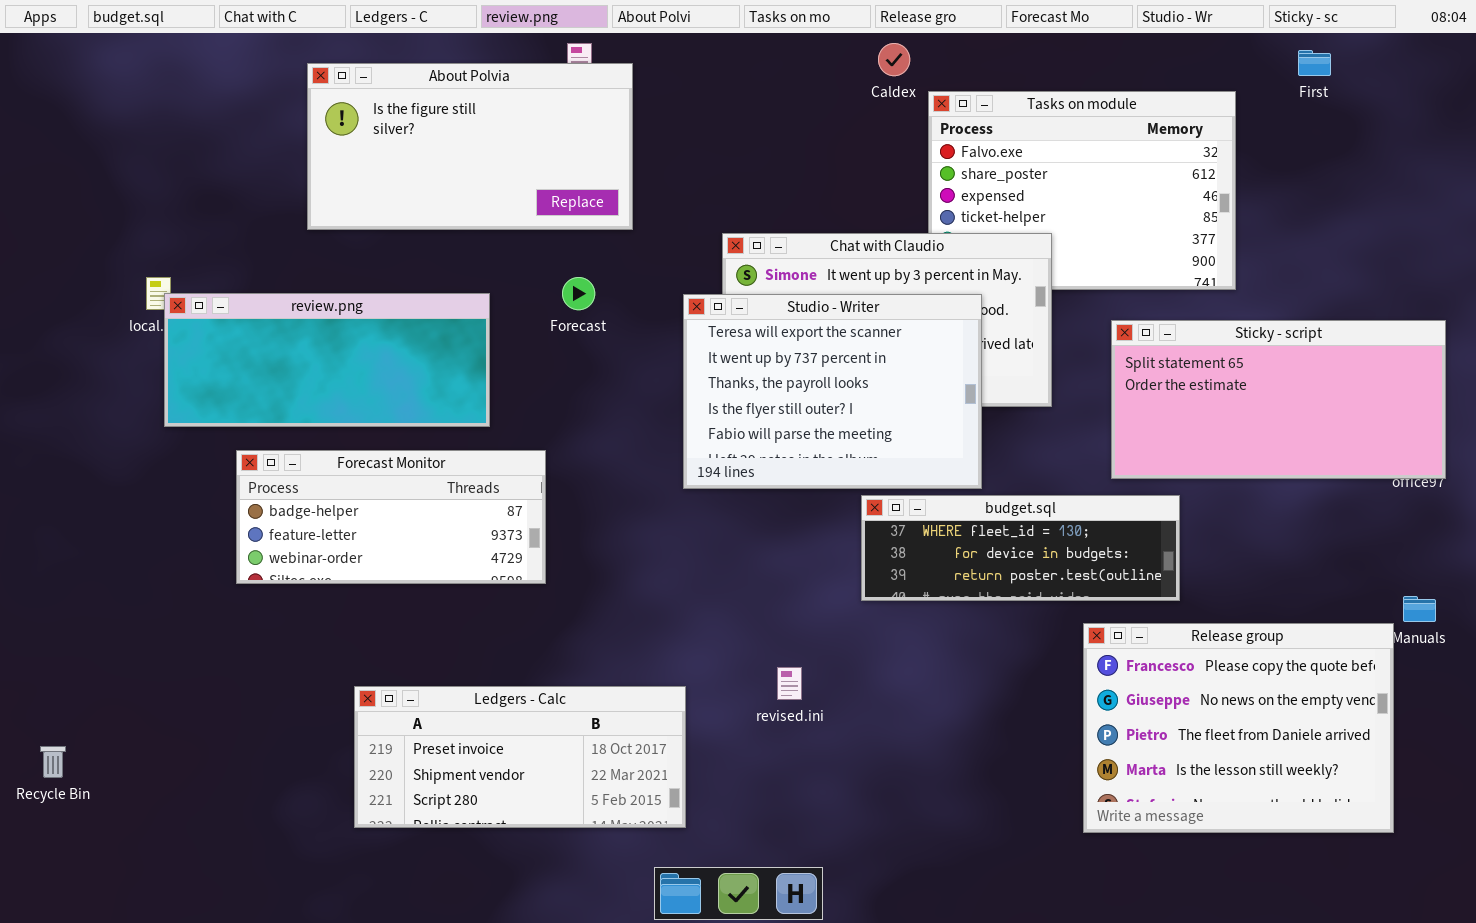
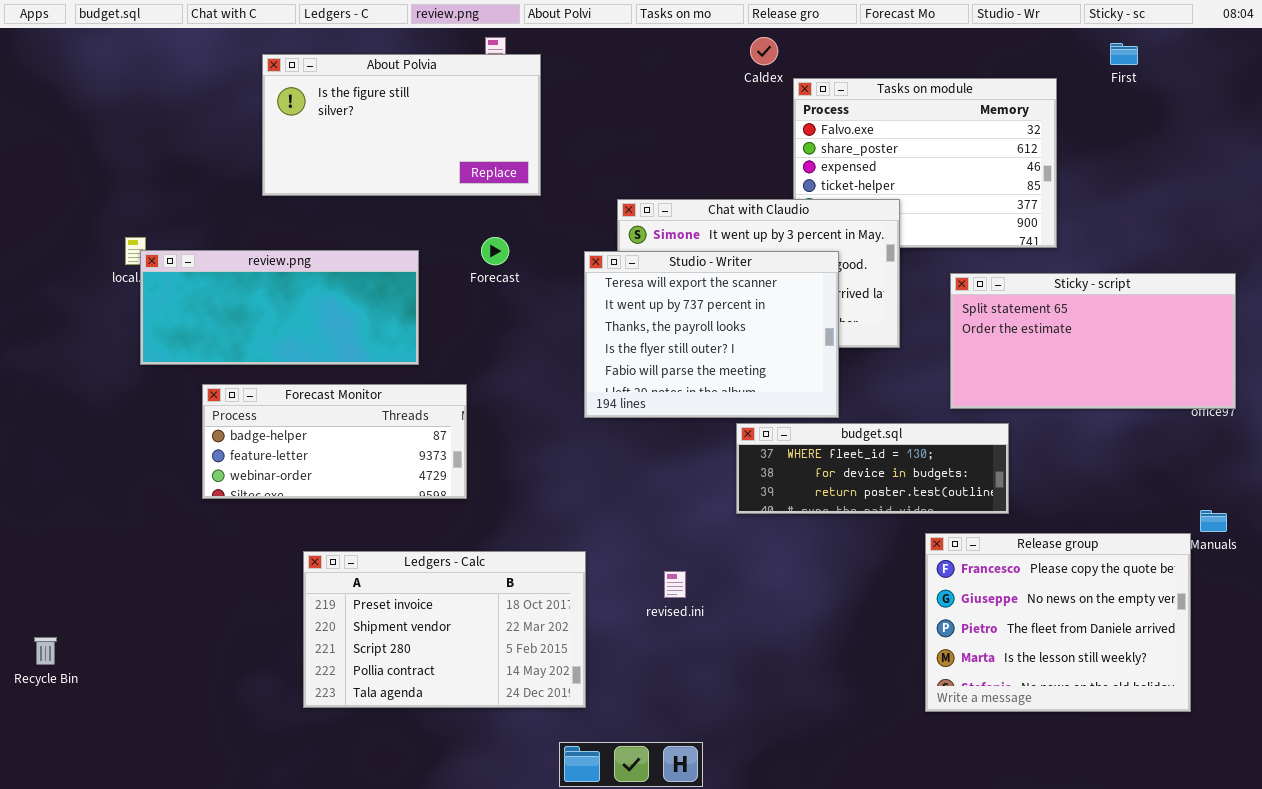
Ledgers - Calc: [354,686,686,828] -> [303,551,586,708], resized

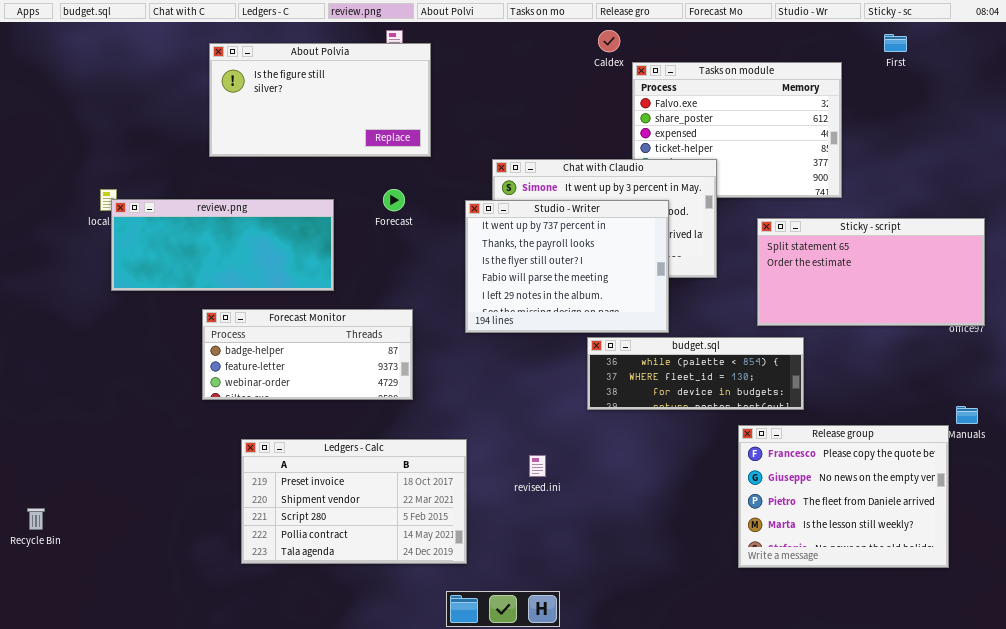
Studio - Writer: [584,251,839,418] -> [465,200,669,333], scrolled down 1 row
Forecast Monitor: [202,384,467,499] -> [202,309,413,400], moved
budget.sql: [736,423,1009,514] -> [587,337,804,410], scrolled up 1 row

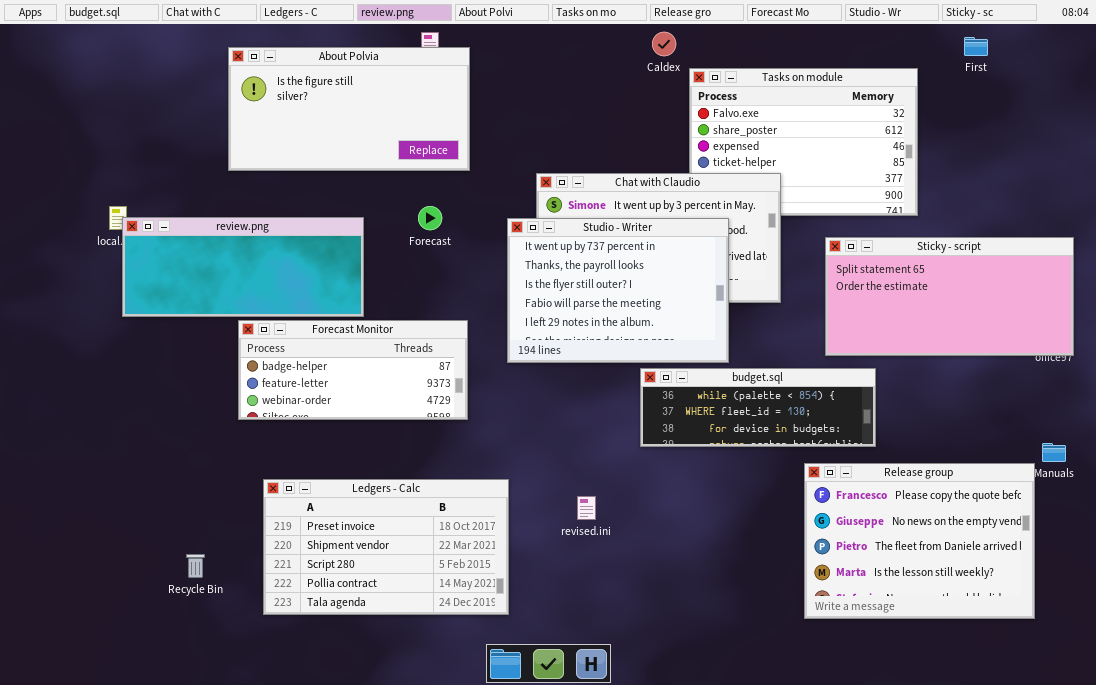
Forecast Monitor: [202,309,413,400] -> [238,320,468,420], moved
Recycle Bin: [27,508,45,530] -> [186,554,205,578], moved

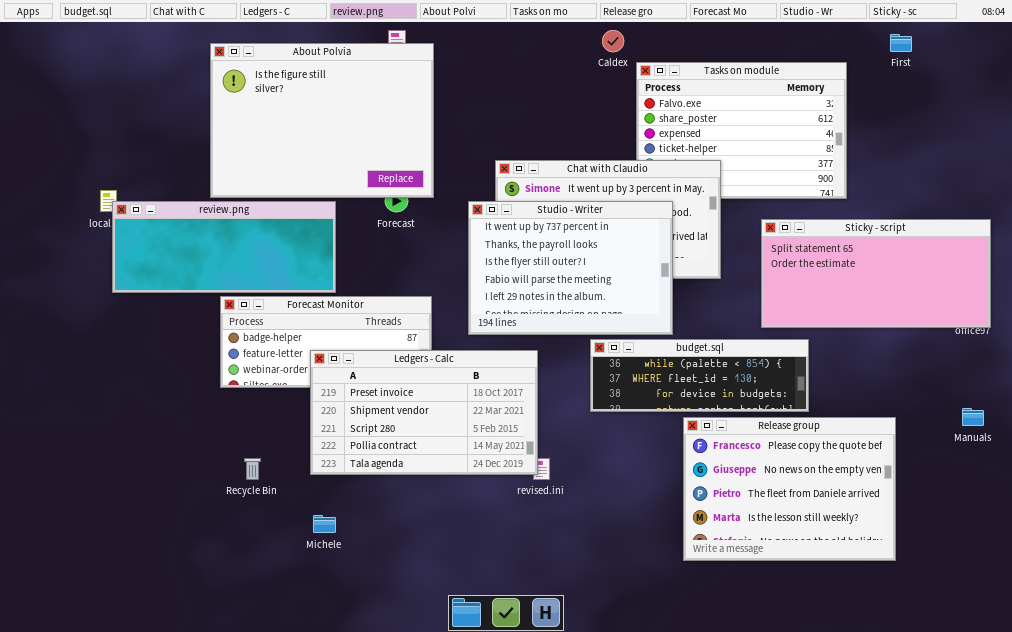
About Polvia: [228,47,470,171] -> [210,43,434,198], resized
Release group: [804,463,1035,619] -> [683,417,896,561], moved
Ledgers - Calc: [263,479,509,615] -> [310,350,538,475], moved
Recycle Bin: [186,554,205,578] -> [244,458,261,480], moved

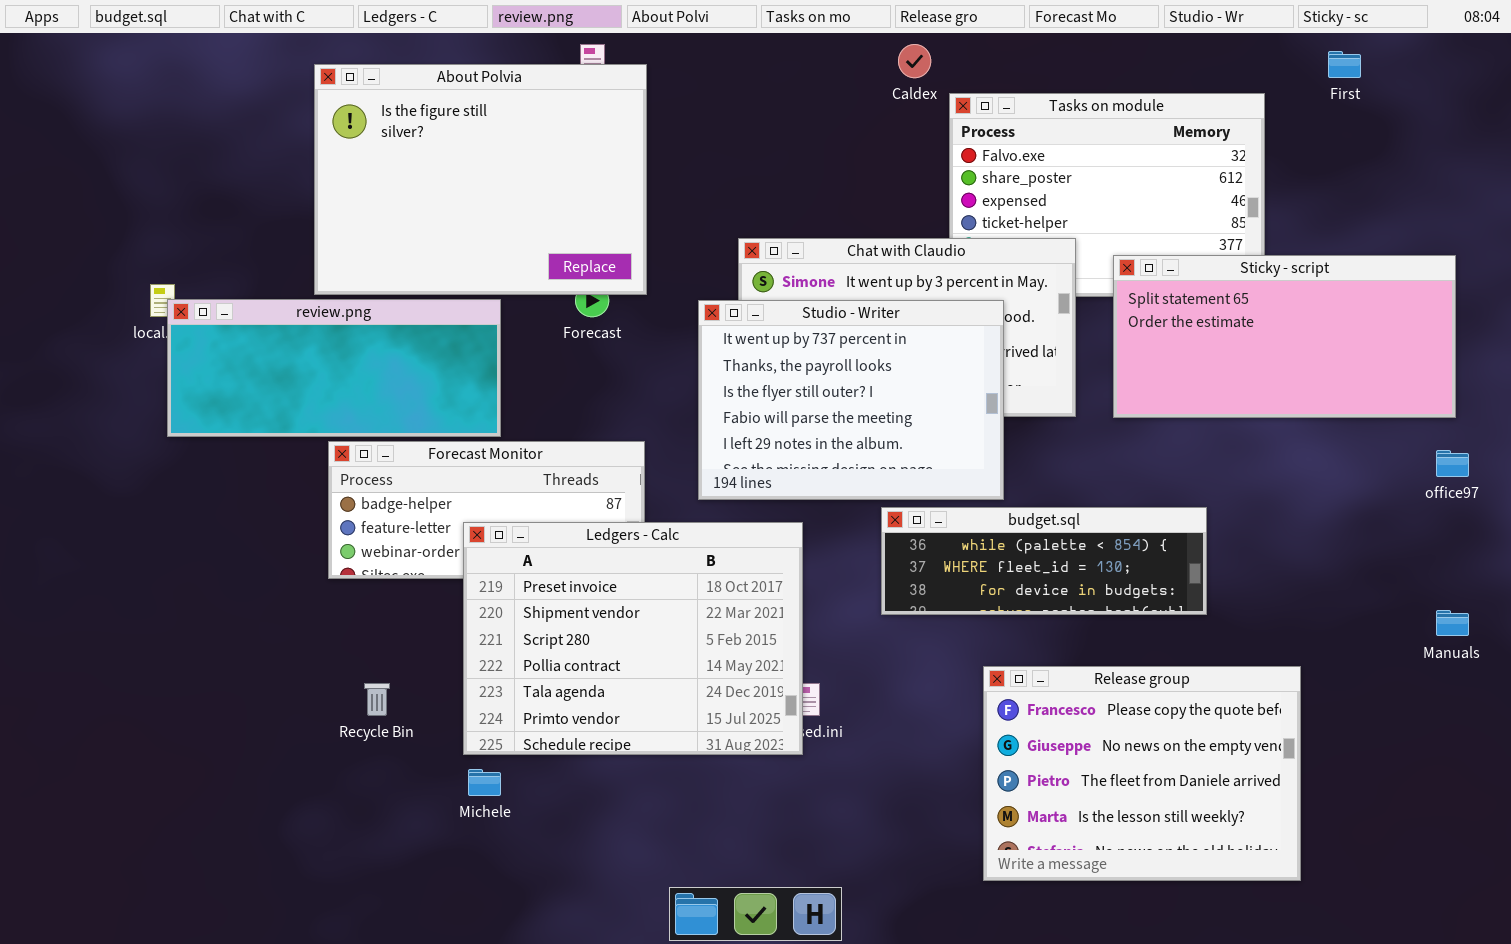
Sticky - script: [761,219,991,328] -> [1113,255,1456,418], moved
Ledgers - Calc: [310,350,538,475] -> [463,522,803,755], resized
Release group: [683,417,896,561] -> [983,666,1301,881], moved

